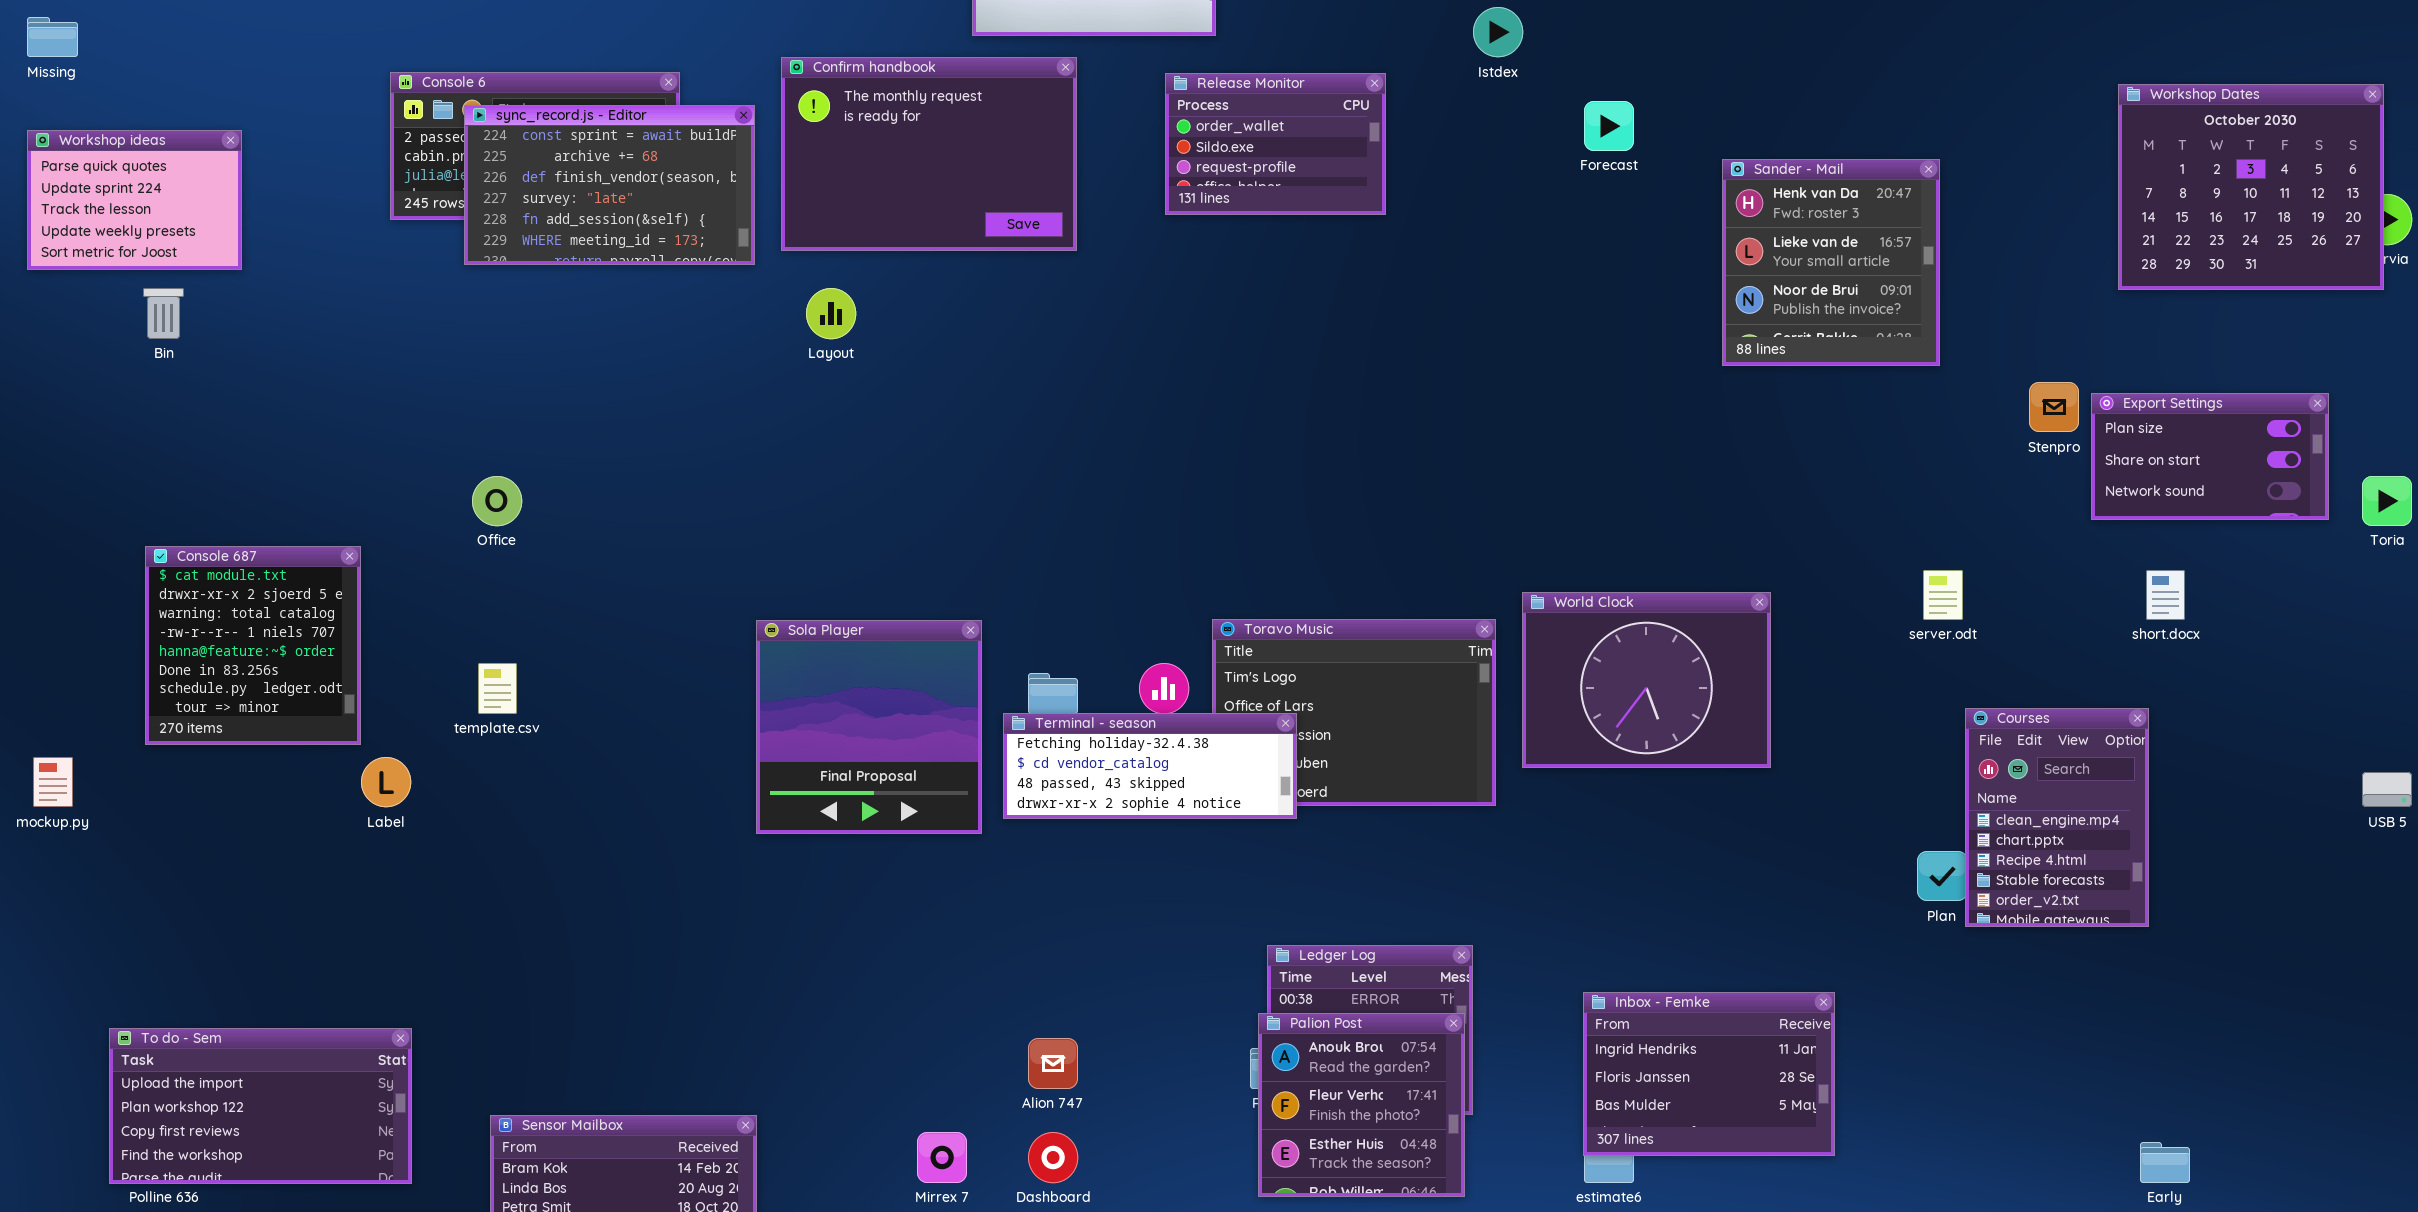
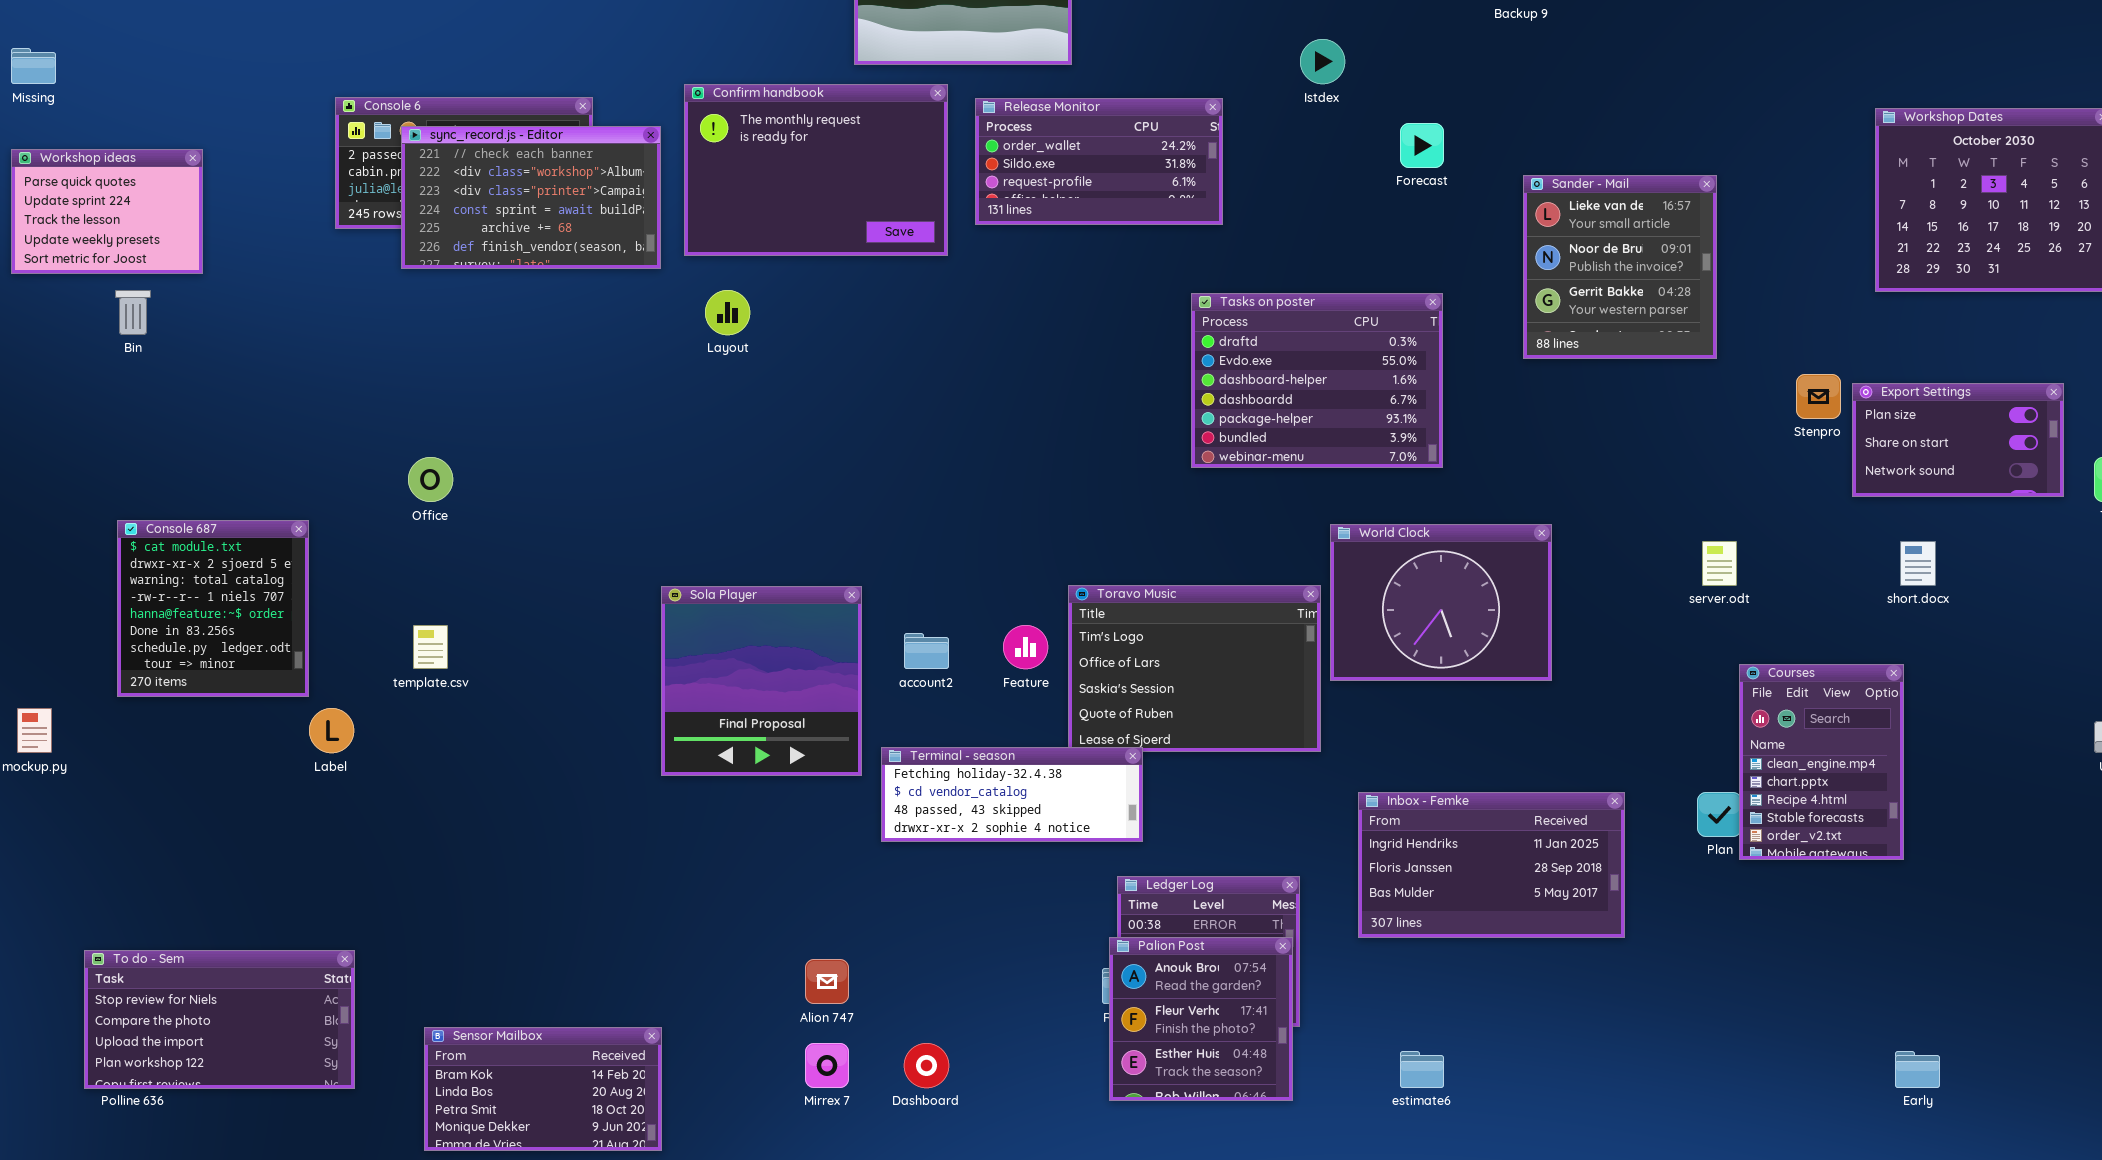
Release Monitor: [1165,73,1386,215] -> [975,98,1223,225], resized
sync_record.js - Editor: [464,105,755,265] -> [401,126,661,269], scrolled up 3 rows
Sander - Mail: [1722,159,1940,366] -> [1523,175,1717,359], scrolled down 1 row
Tasks on poster: none -> [1191,293,1443,468], opened
World Clock: [1522,592,1771,768] -> [1330,524,1552,681], moved
Terminal - season: [1003,713,1297,819] -> [881,747,1143,842], moved
Inbox - Femke: [1583,992,1835,1156] -> [1358,792,1625,938], moved, resized
To do - Sem: [109,1028,412,1184] -> [84,950,355,1089], scrolled up 2 rows
Alion 747: [1028,1038,1078,1089] -> [805,959,849,1004], moved

